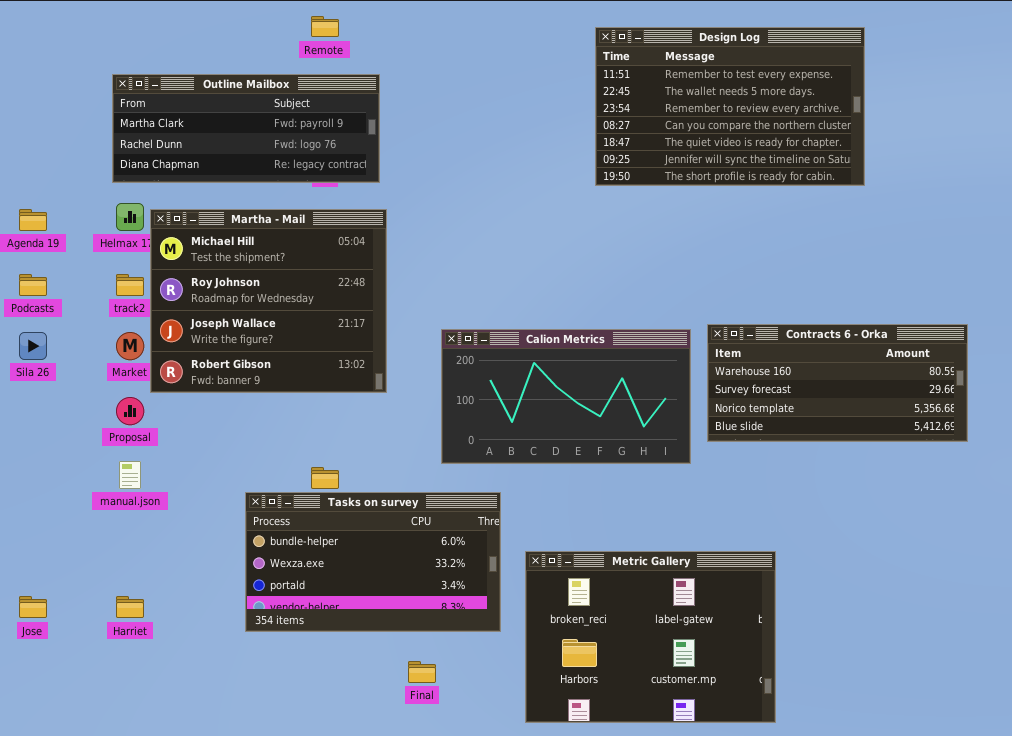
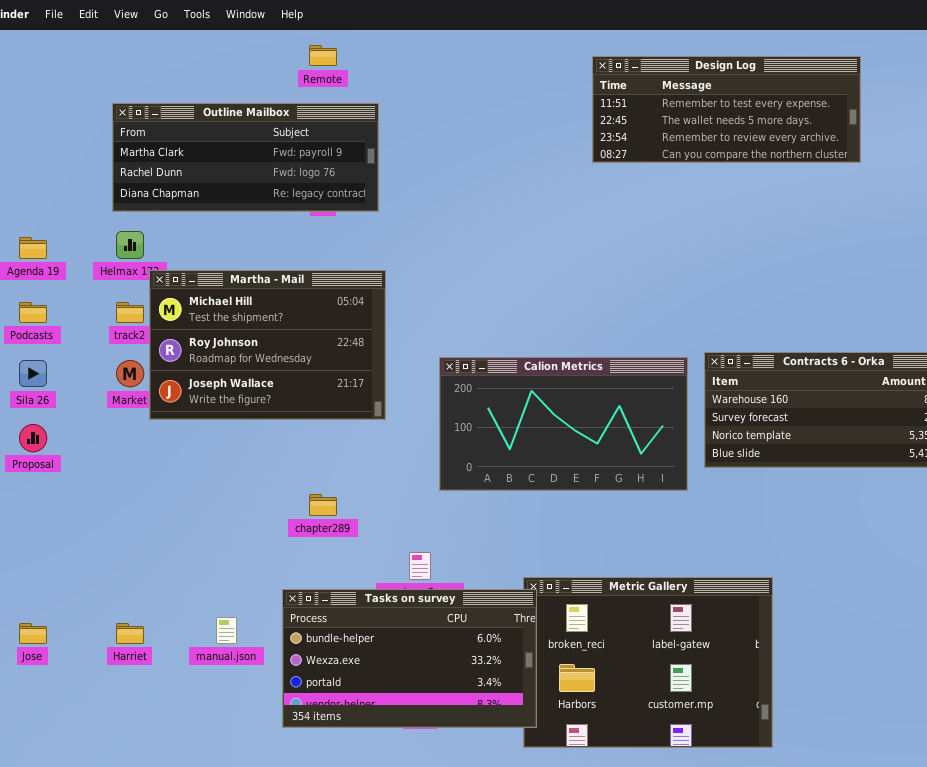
Design Log: [595,27,865,186] -> [592,56,861,163], resized
Martha - Mail: [150,209,387,393] -> [149,270,386,420], resized
Proposal: [116,397,144,425] -> [19,424,47,452], moved
manual.json: [119,461,141,489] -> [216,617,237,644], moved
Tasks on survey: [245,492,501,632] -> [282,589,537,728], moved

